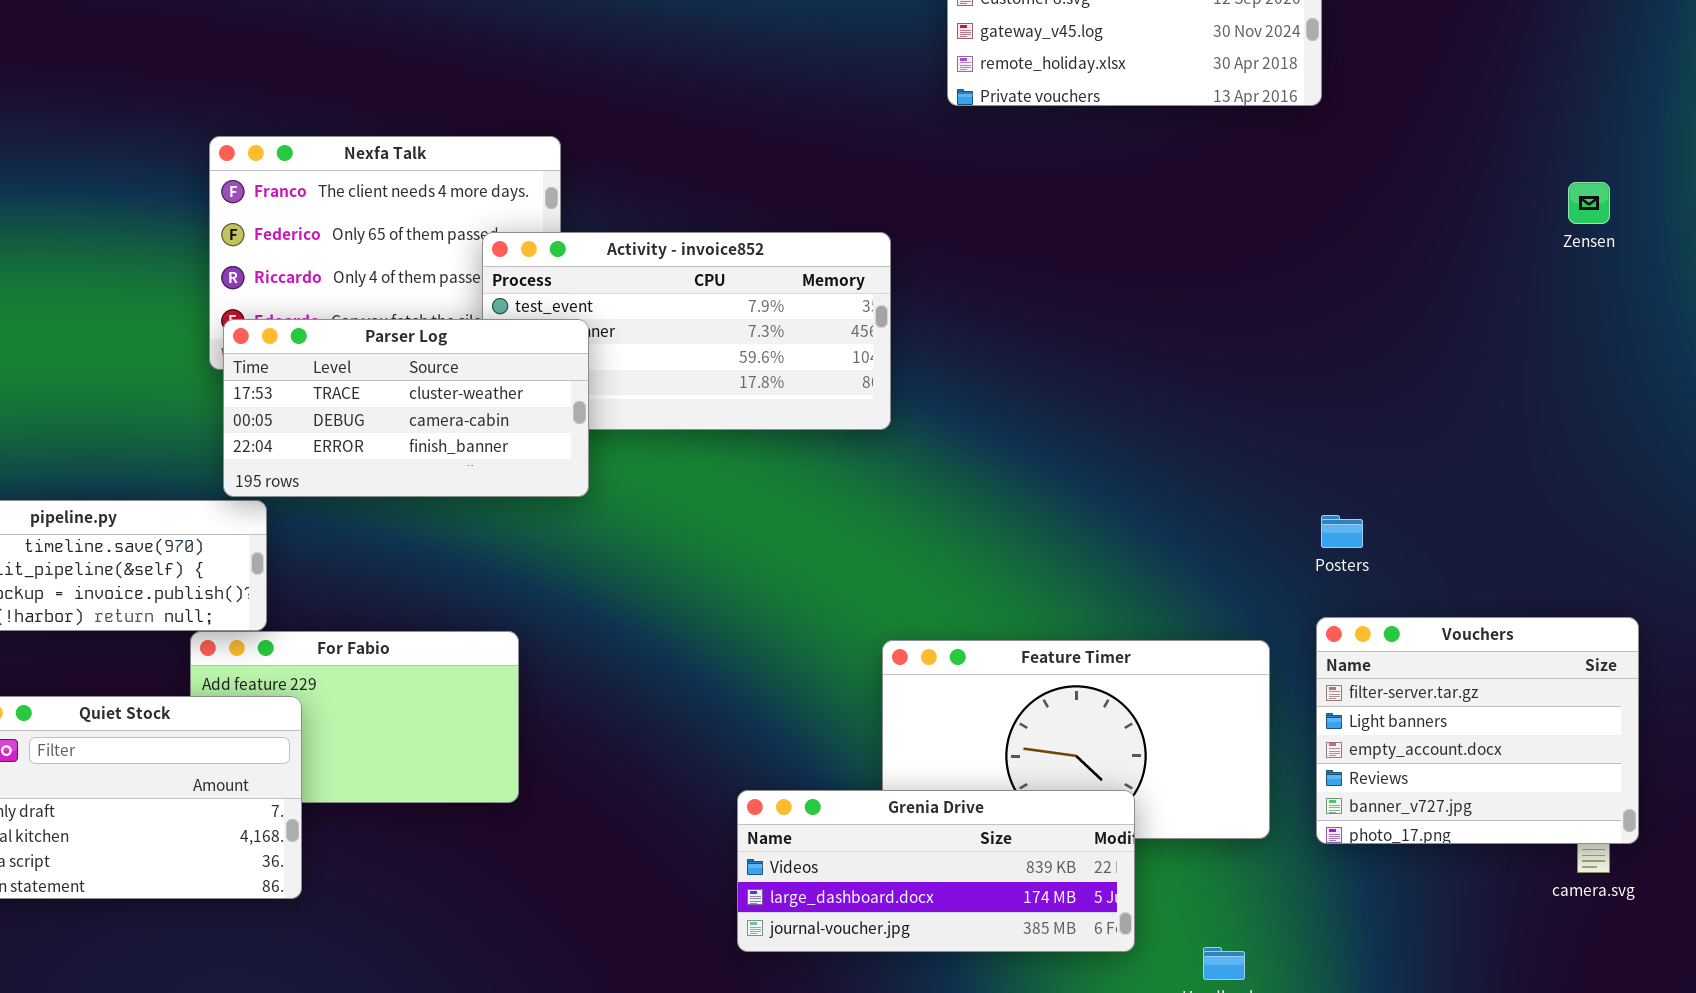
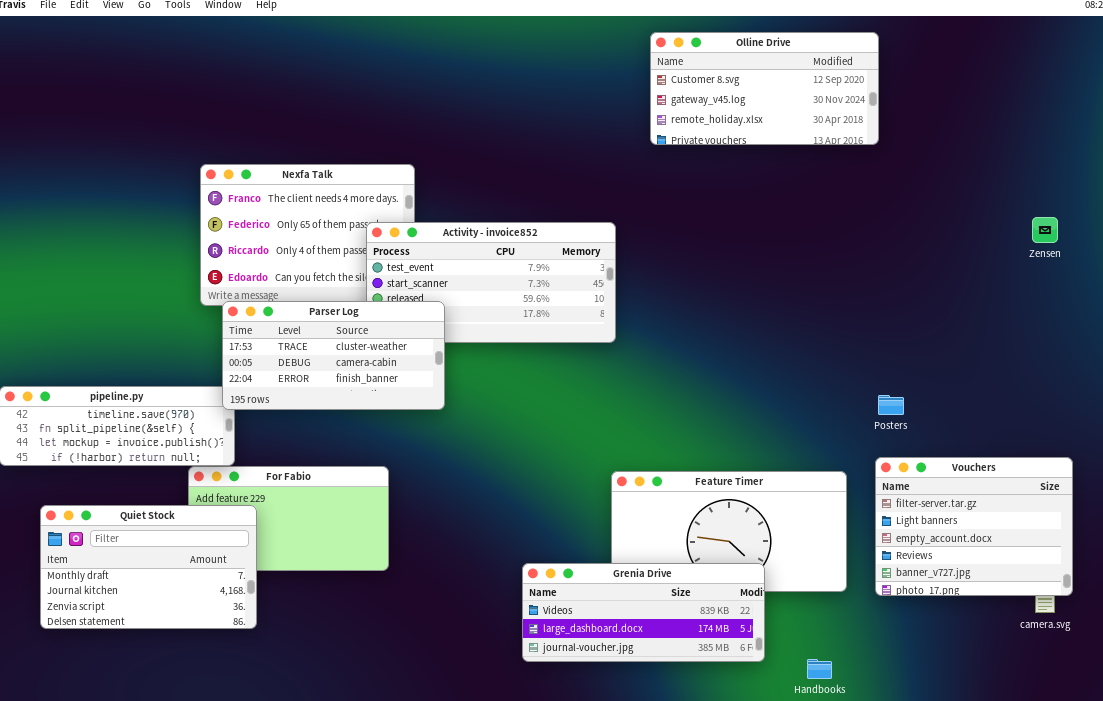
Zensen: [1568,182,1610,224] -> [1032,217,1058,243], moved
Parser Log: [223,319,589,497] -> [222,301,445,410], moved

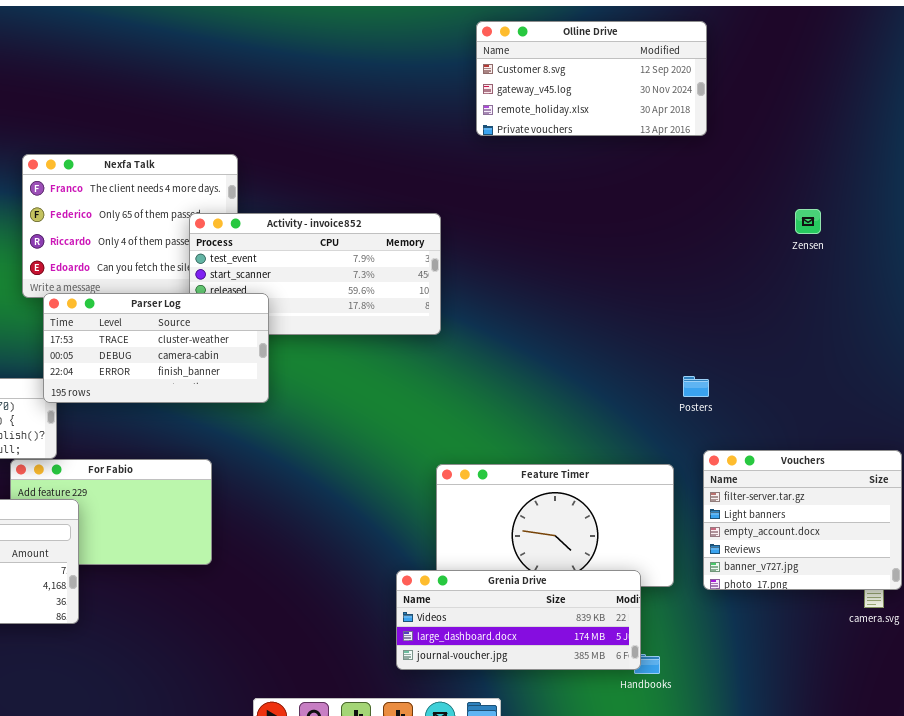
Zensen: [1032,217,1058,243] -> [795,209,821,234], moved
Posters: [878,395,904,415] -> [683,376,709,397], moved
Grenia Drive: [522,563,765,662] -> [396,570,641,670], moved

